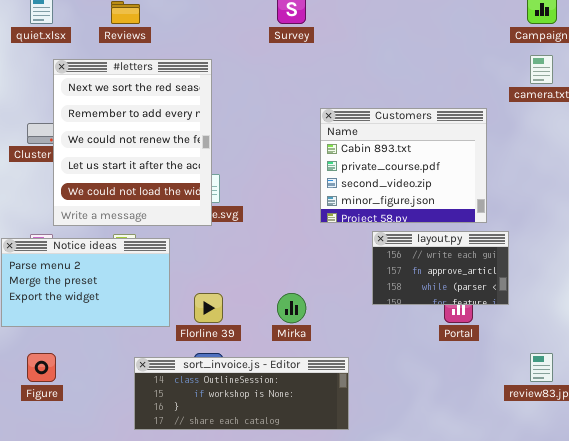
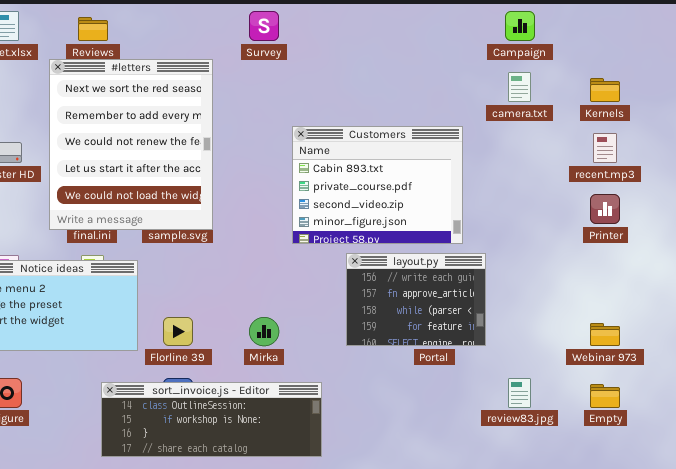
#letters: [53,59,212,226] -> [49,59,213,230], moved
layout.py: [372,231,509,305] -> [346,253,486,346], resized

